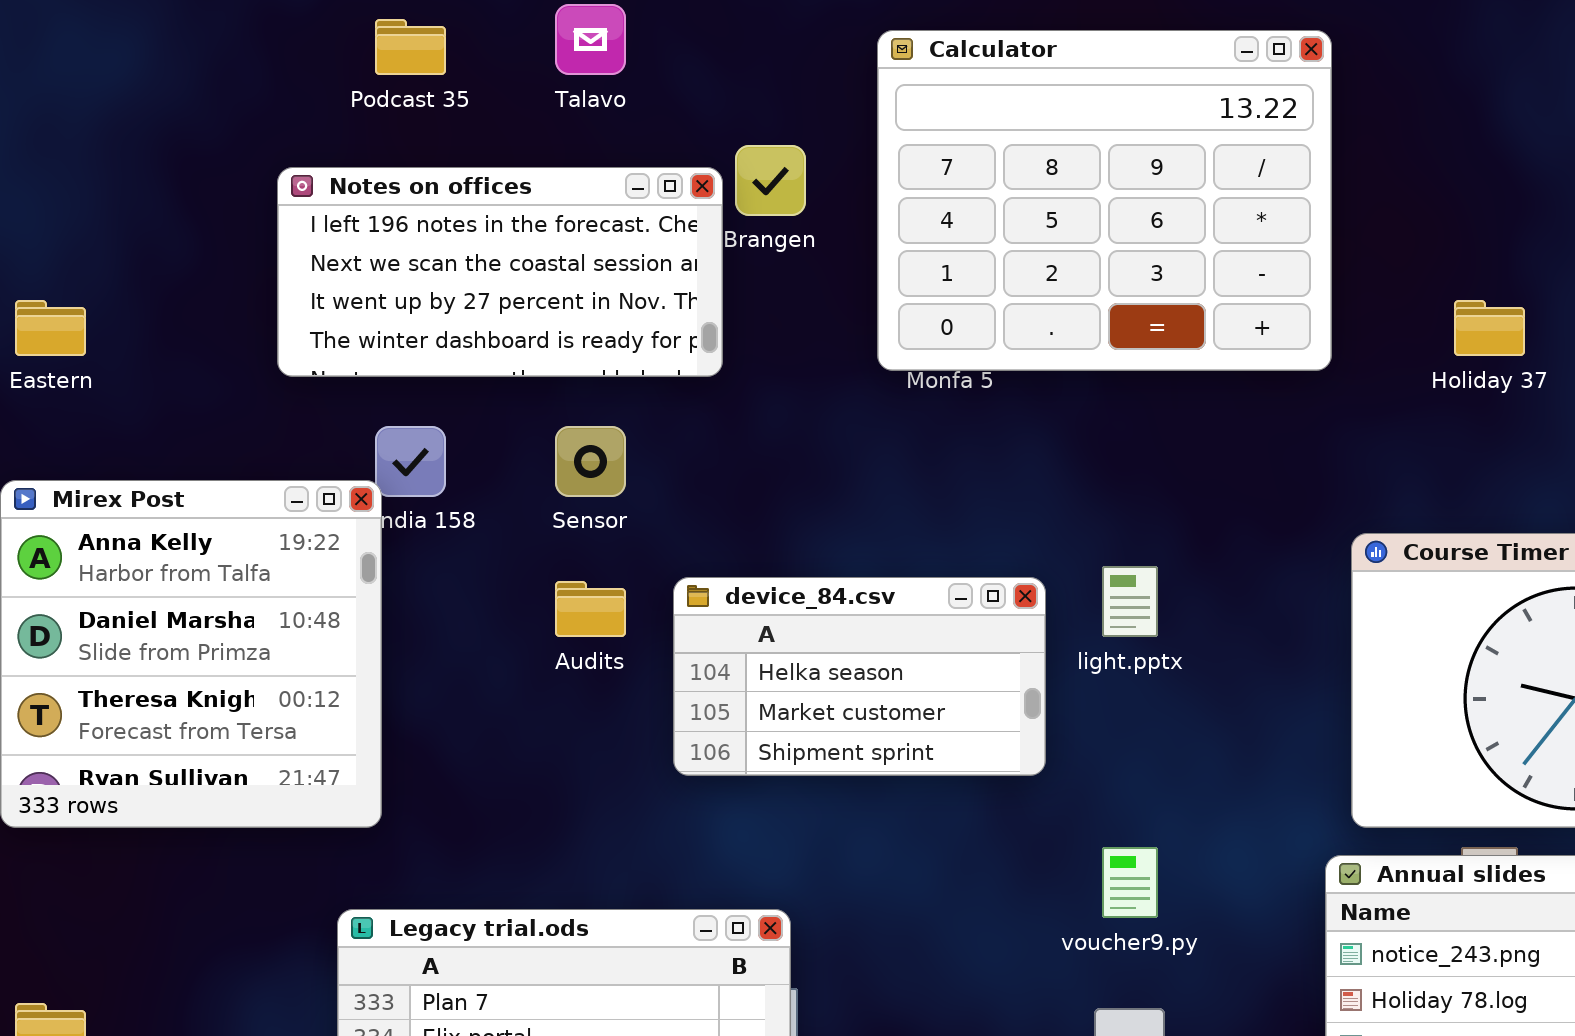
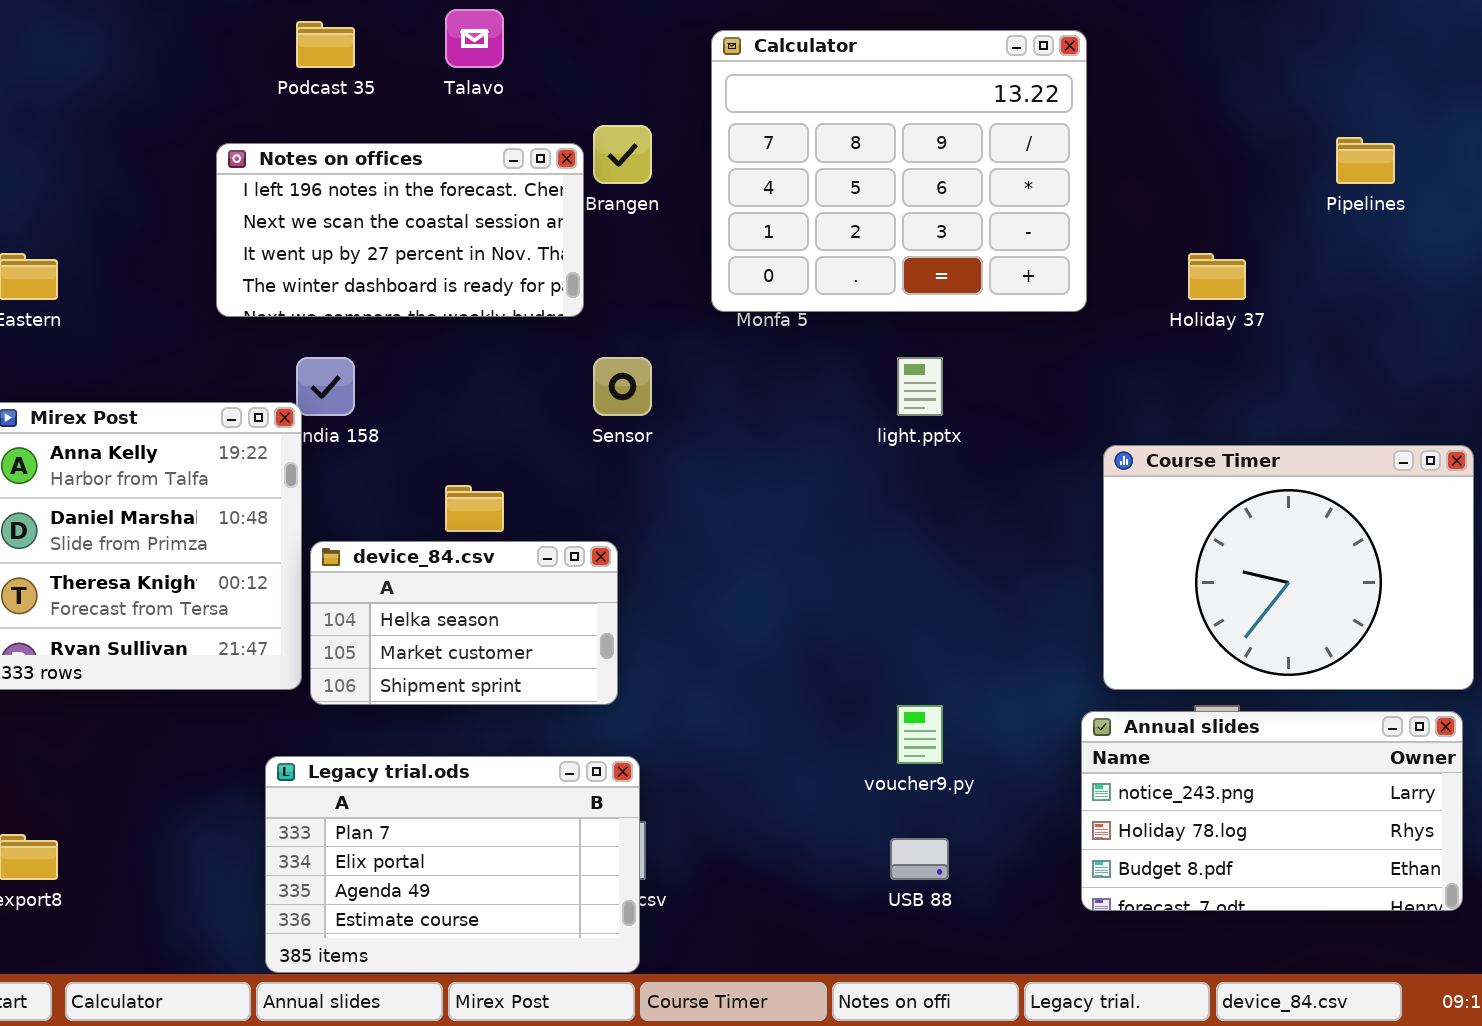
Sensor: [555,426,626,497] -> [593,357,652,416], moved
light.pptx: [1102,566,1158,637] -> [897,357,943,416], moved
device_84.csv: [673,577,1046,776] -> [310,541,618,705], moved

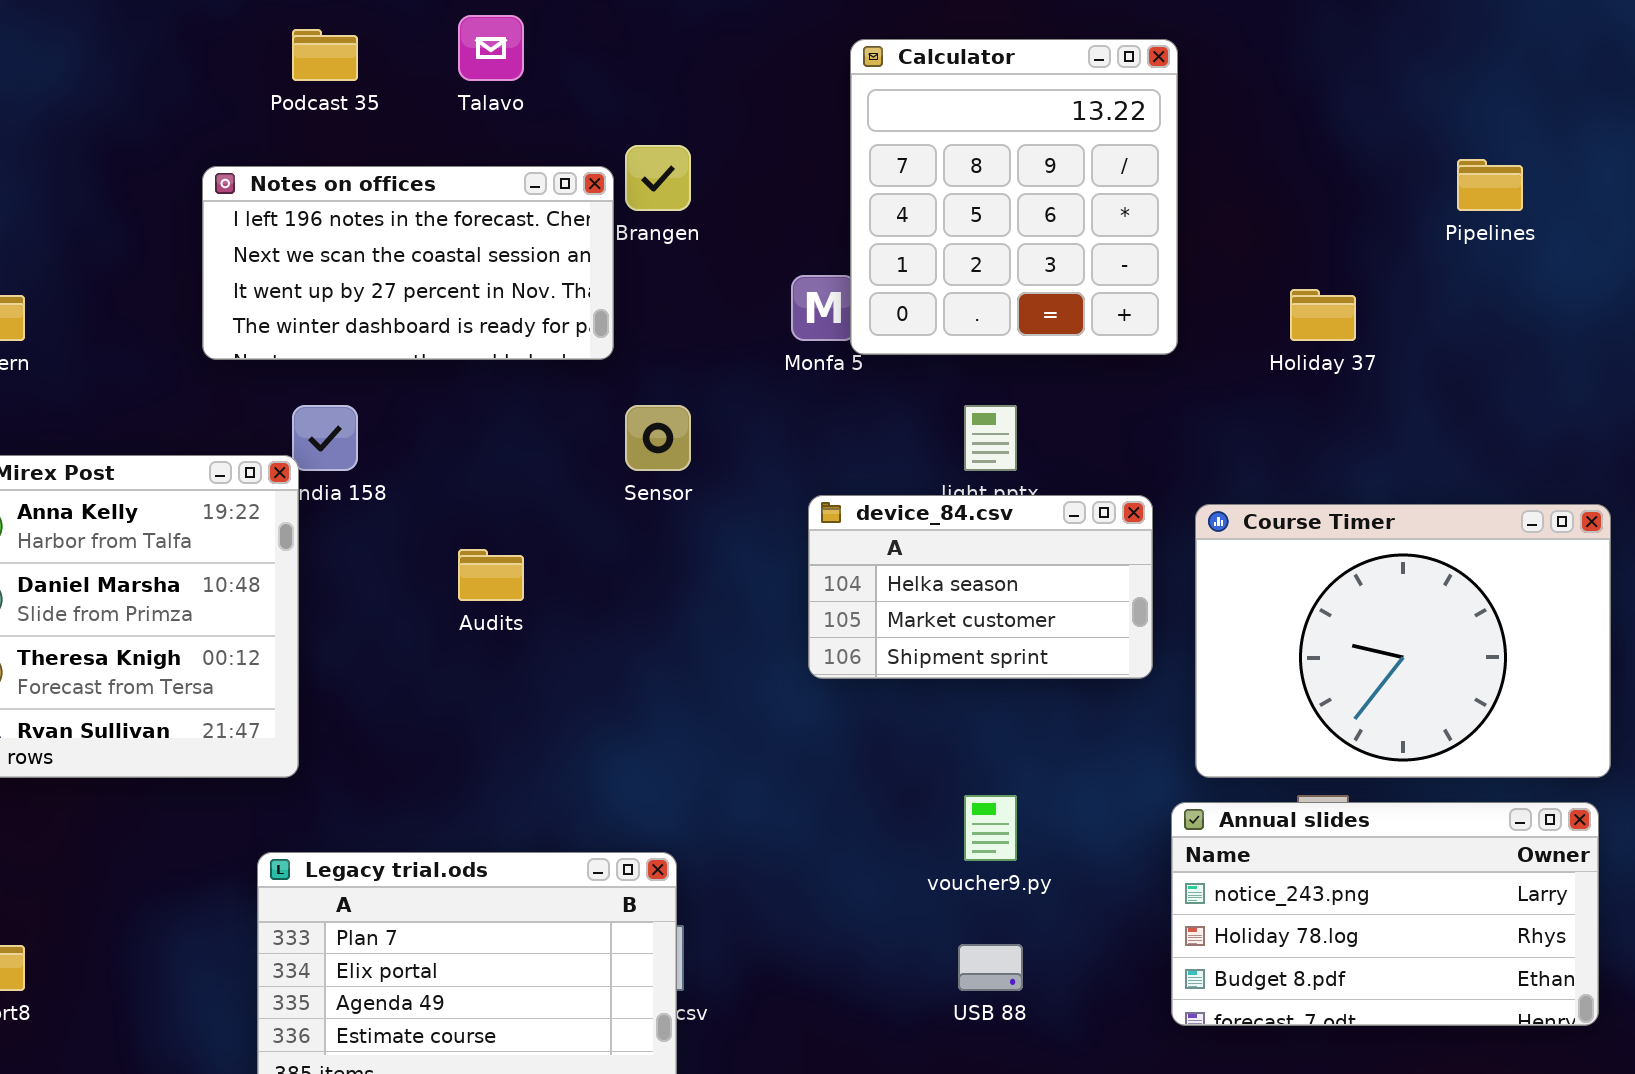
Calculator: [711,30,1087,312] -> [850,39,1178,355], resized
device_84.csv: [310,541,618,705] -> [808,495,1153,679], moved

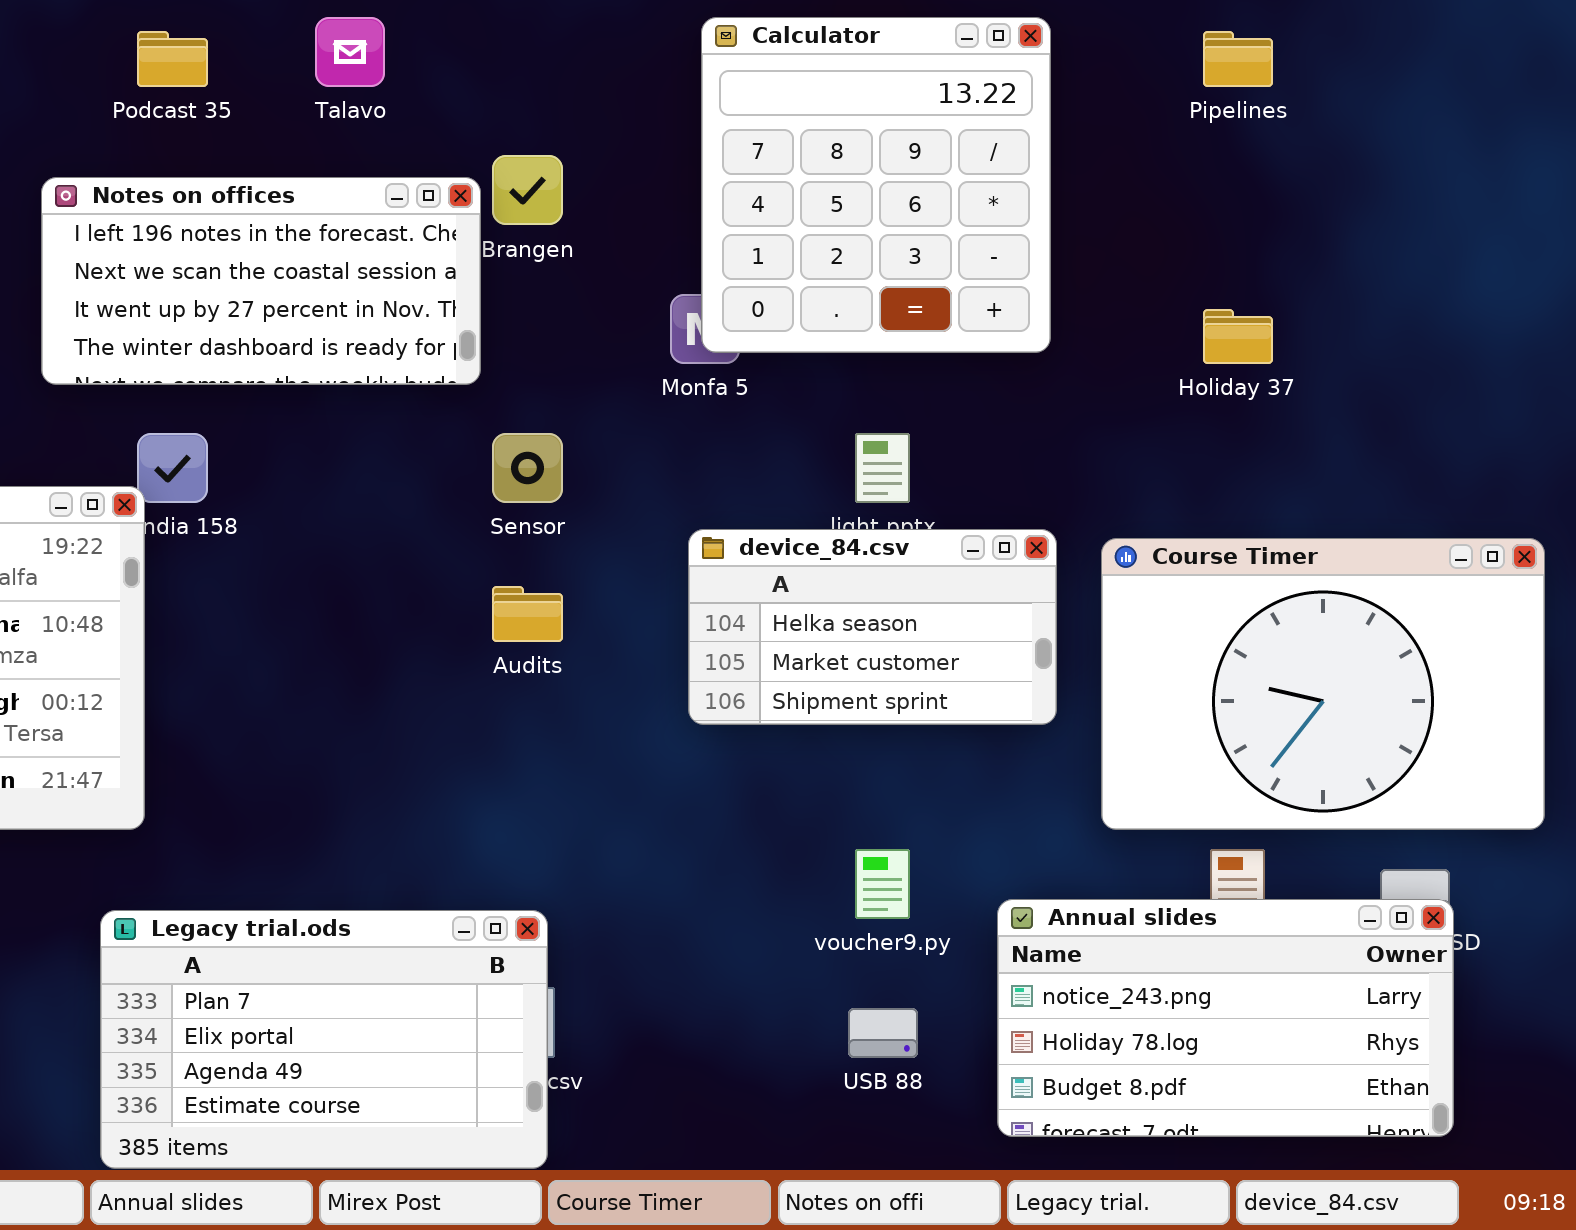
Calculator: [850,39,1178,355] -> [701,17,1051,353], moved
Pipelines: [1457,159,1523,211] -> [1203,31,1273,87], moved
Audits: [458,549,524,601] -> [492,586,563,642], moved
Annual slides: [1171,802,1599,1026] -> [997,899,1454,1137], moved

